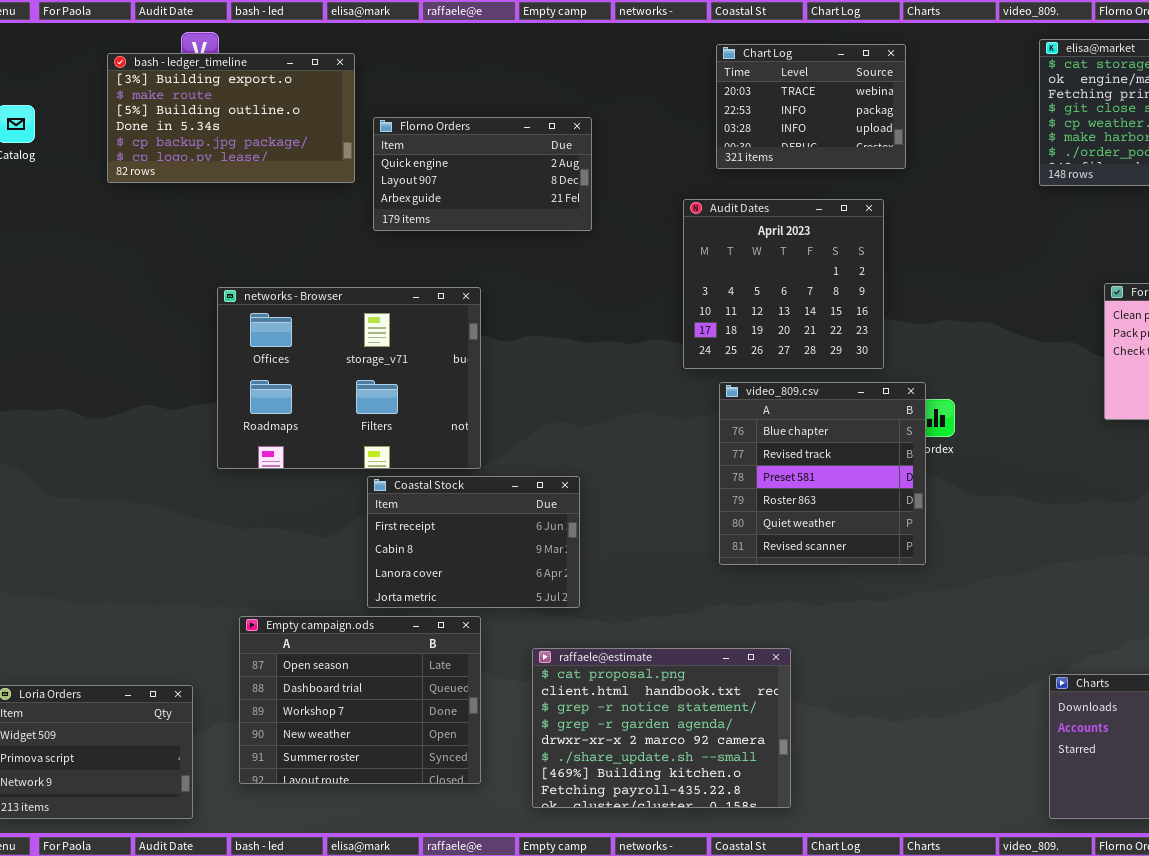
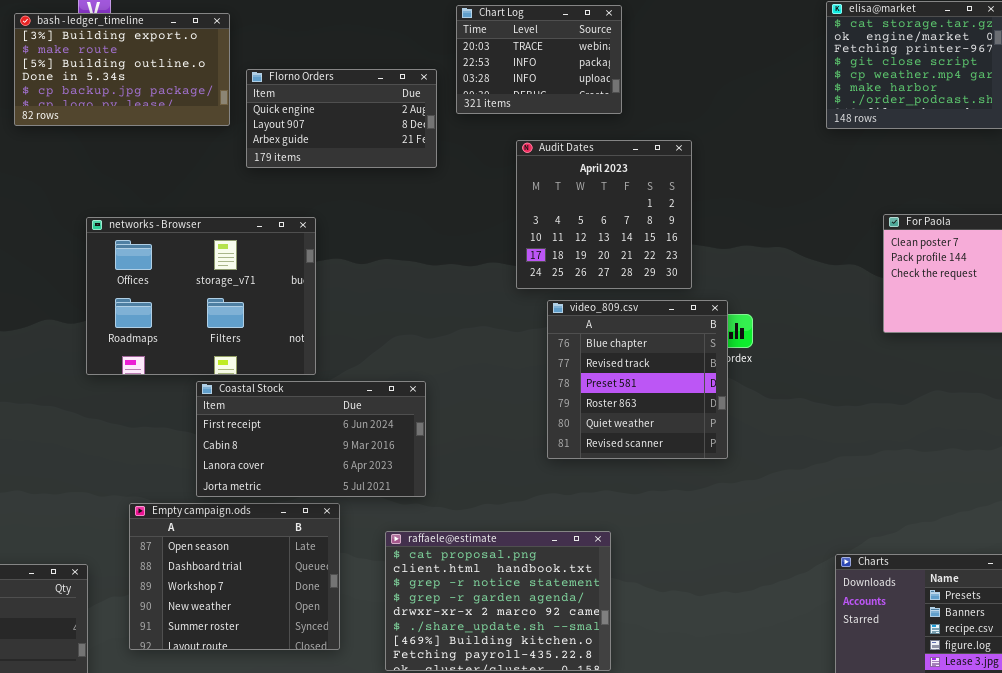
Chart Log: [716,44,906,169] -> [456,5,622,114], moved
networks - Browser: [217,287,481,469] -> [86,217,316,375], moved
Coastal Stock: [367,476,580,608] -> [196,381,426,497], resized

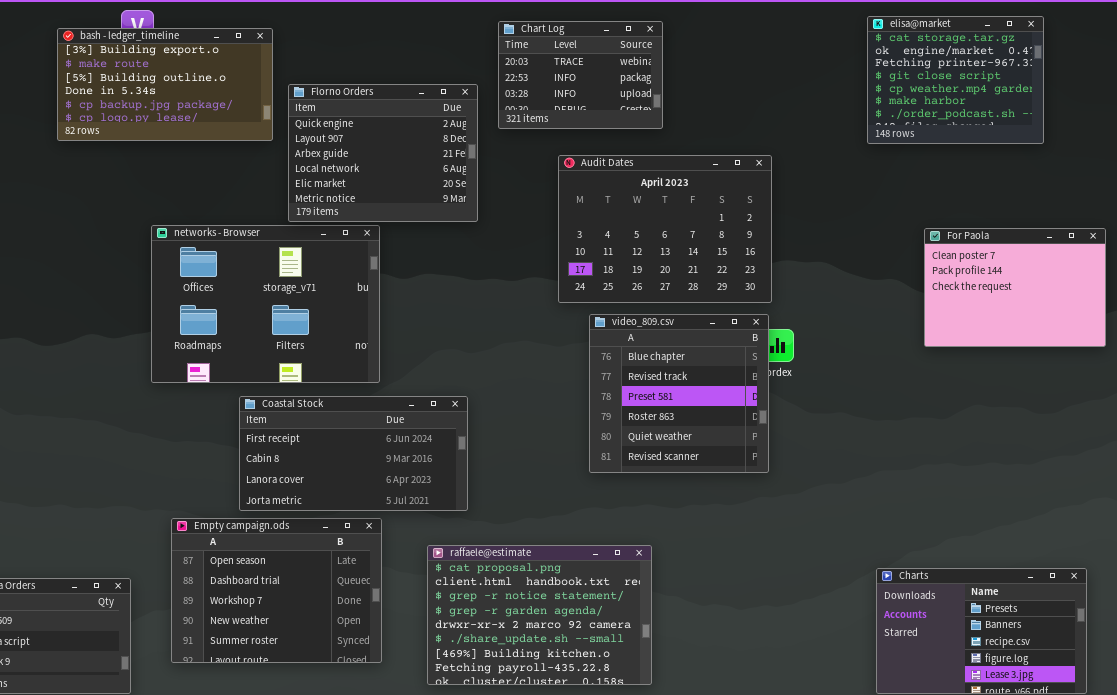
Florno Orders: [246,69,437,168] -> [288,84,478,222], resized
Audit Dates: [516,140,692,289] -> [558,155,772,303], resized
networks - Browser: [86,217,316,375] -> [151,225,380,383], moved

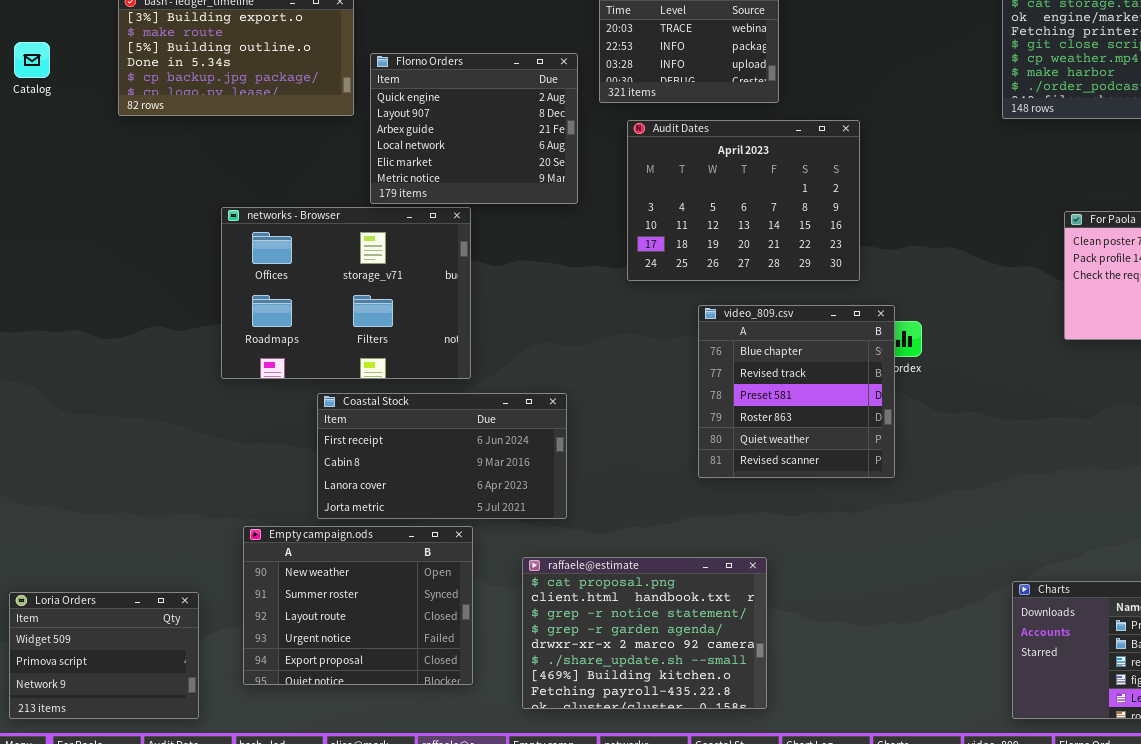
Audit Dates: [558,155,772,303] -> [627,120,860,281], moved
Empty campaign.ods: [171,518,382,663] -> [243,526,473,685], scrolled down 3 rows

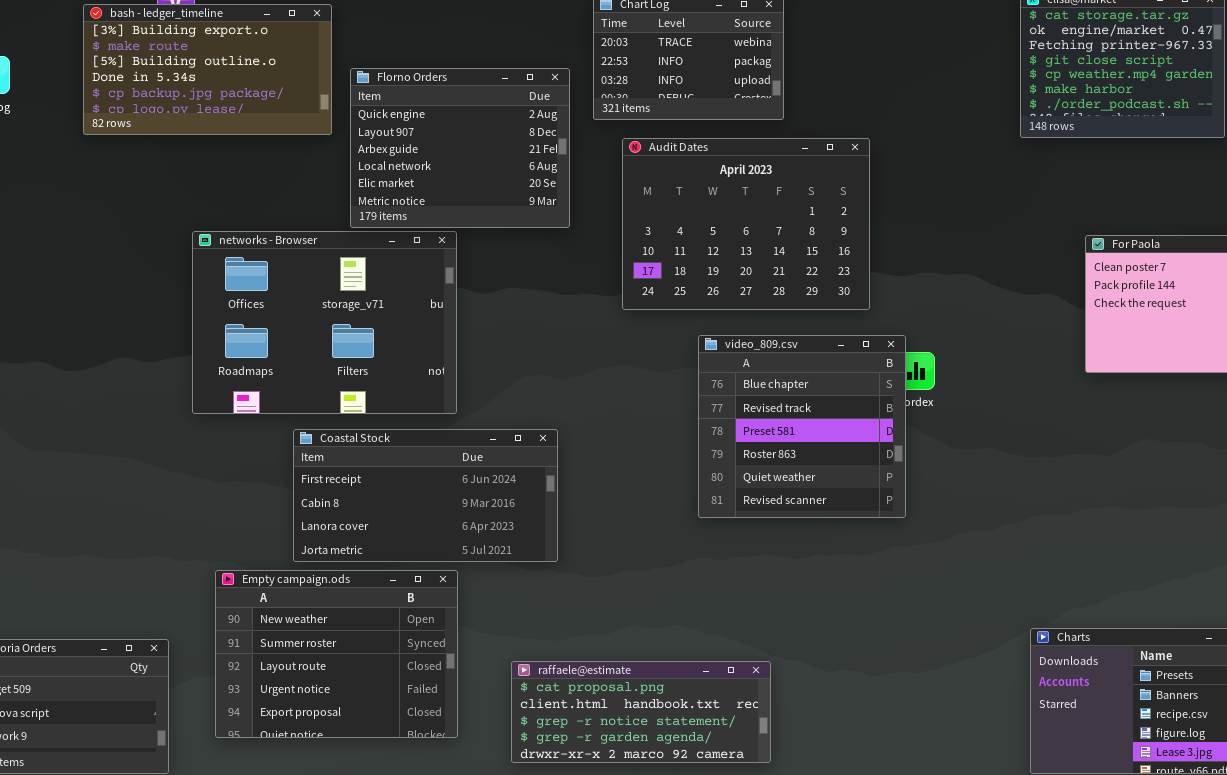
raffaele@estimate: [522,557,767,709] -> [511,661,771,763], resized

